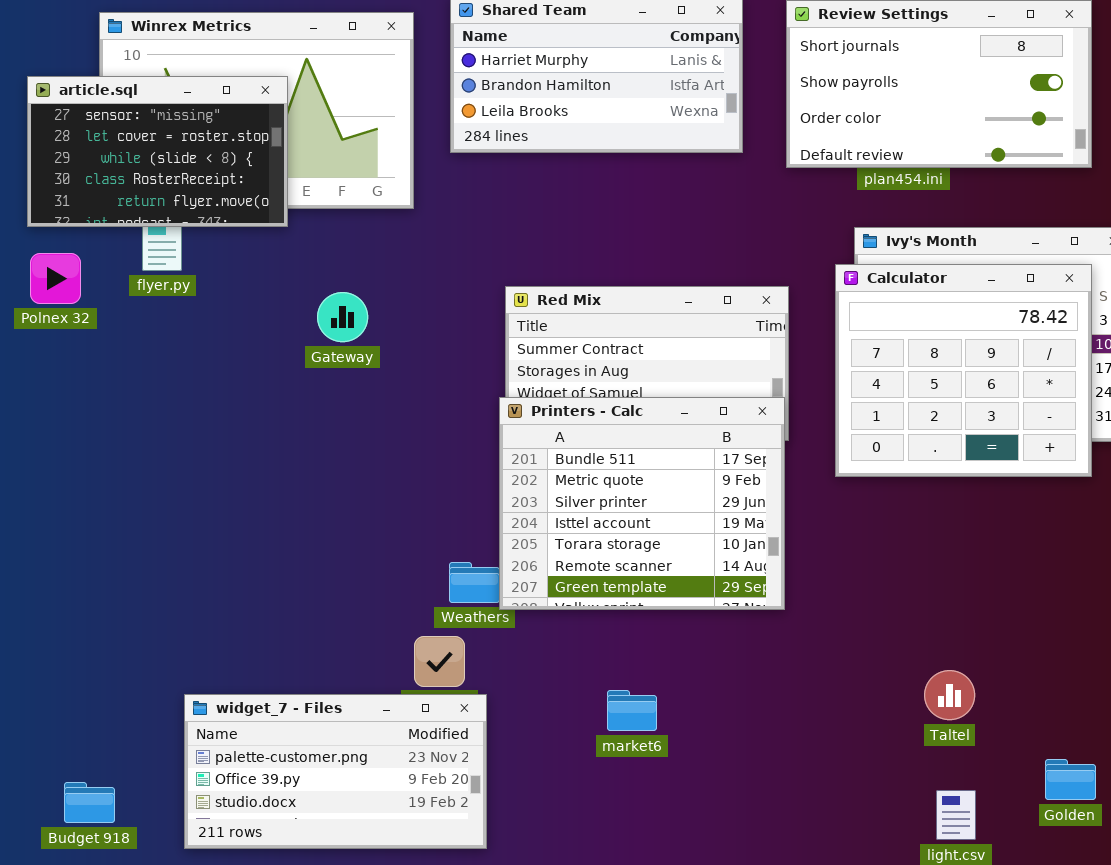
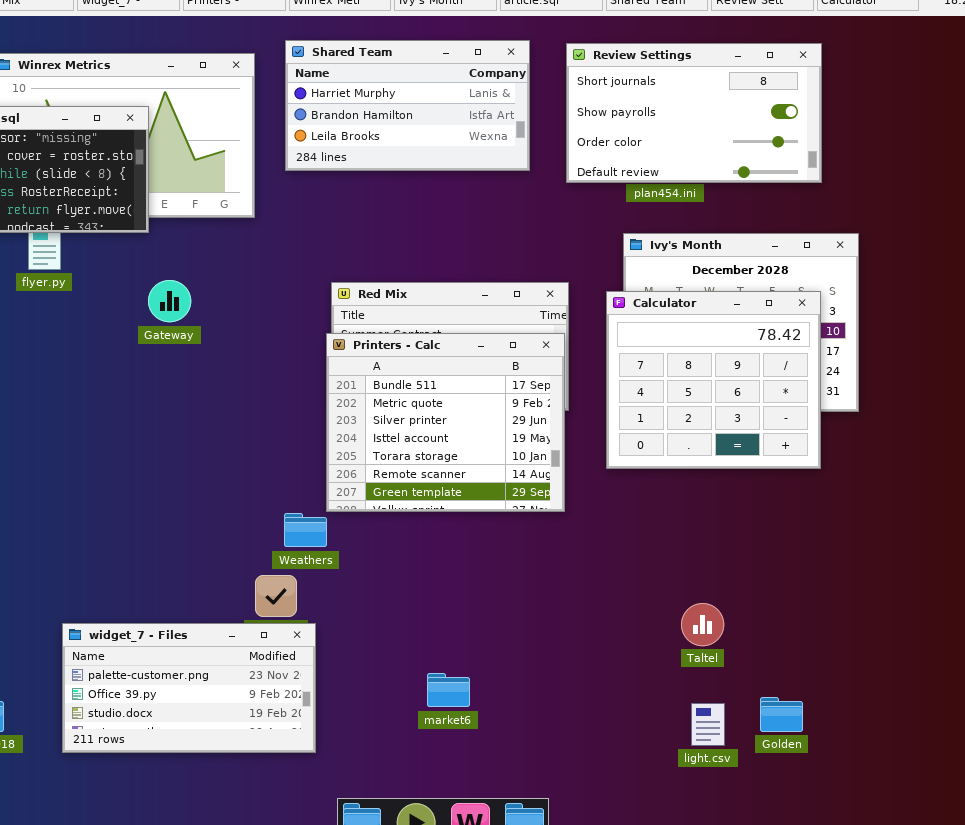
Calculator: [835,264,1092,477] -> [606,291,821,469], moved
Gateway: [317,292,368,342] -> [148,280,191,322], moved
Printers - Calc: [499,397,785,610] -> [326,333,565,512], moved
market6: [607,690,657,731] -> [427,673,470,707], moved
Golden: [1045,759,1096,800] -> [760,697,803,732], moved

